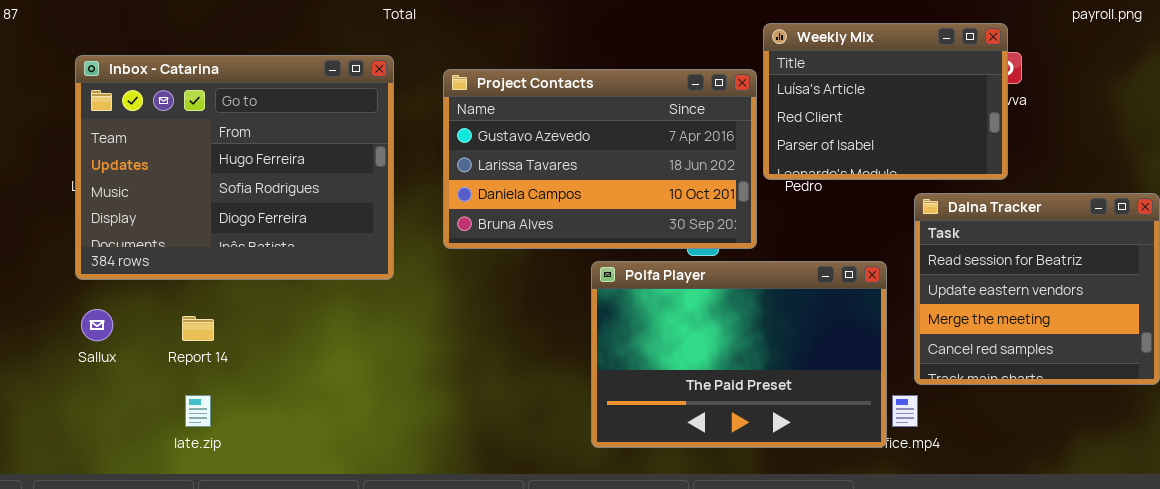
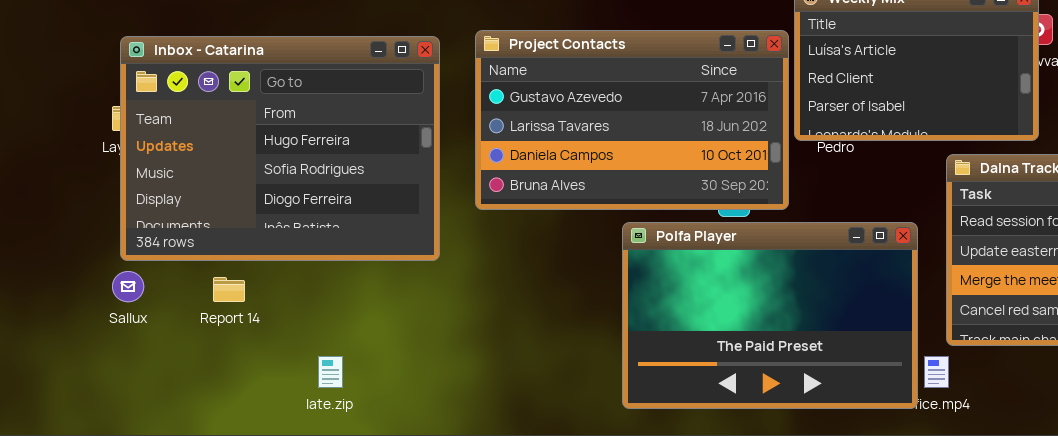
Inbox - Catarina: [75,55,394,280] -> [120,36,440,261], moved
late.zip: [185,395,211,427] -> [318,356,343,388], moved

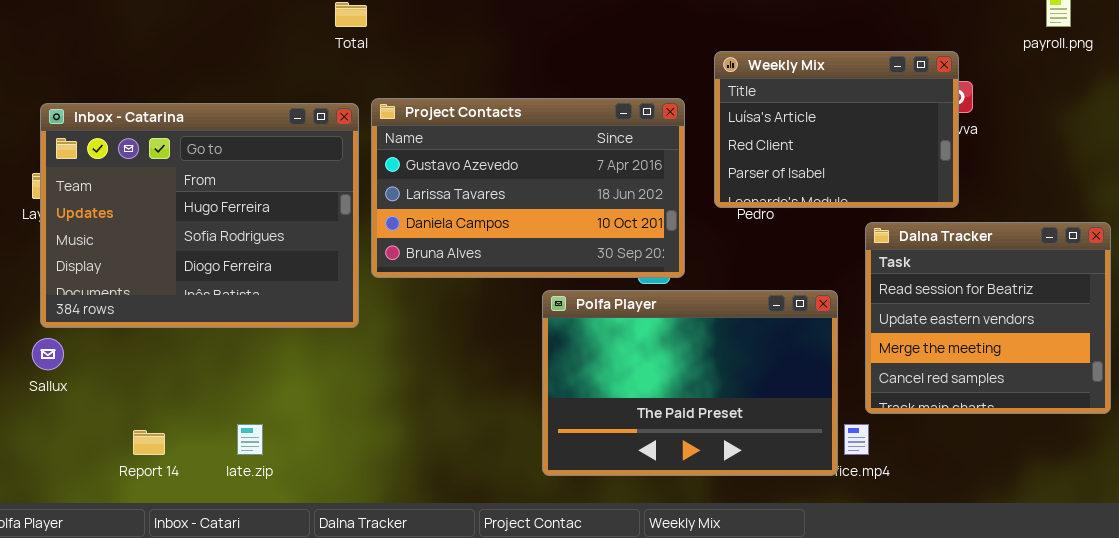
Project Contacts: [475,30,789,210] -> [371,98,685,278], moved
Report 14: [213,277,245,302] -> [133,430,165,455], moved

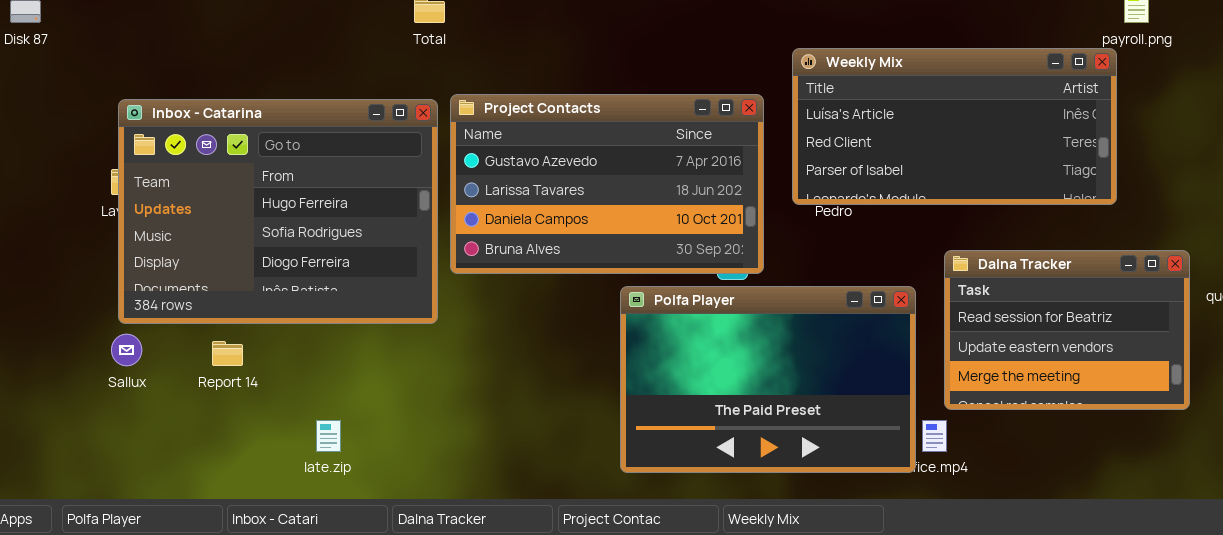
Weekly Mix: [714,51,959,208] -> [792,48,1117,205], resized
Dalna Tracker: [865,222,1111,414] -> [944,250,1190,410], resized
Report 14: [133,430,165,455] -> [212,341,243,366], moved

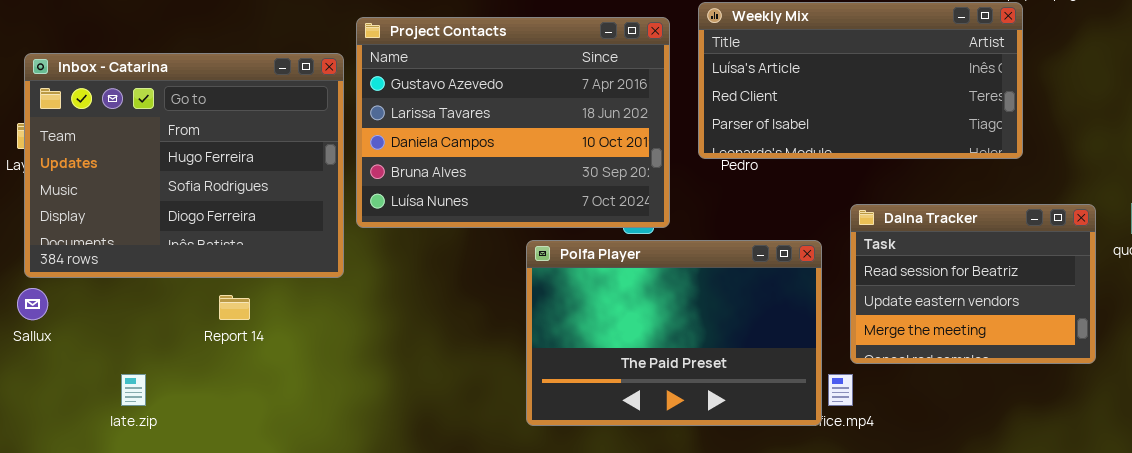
Project Contacts: [450,94,764,274] -> [356,17,670,228], resized
Report 14: [212,341,243,366] -> [219,295,250,320], moved
late.zip: [316,420,341,452] -> [121,374,146,406], moved

